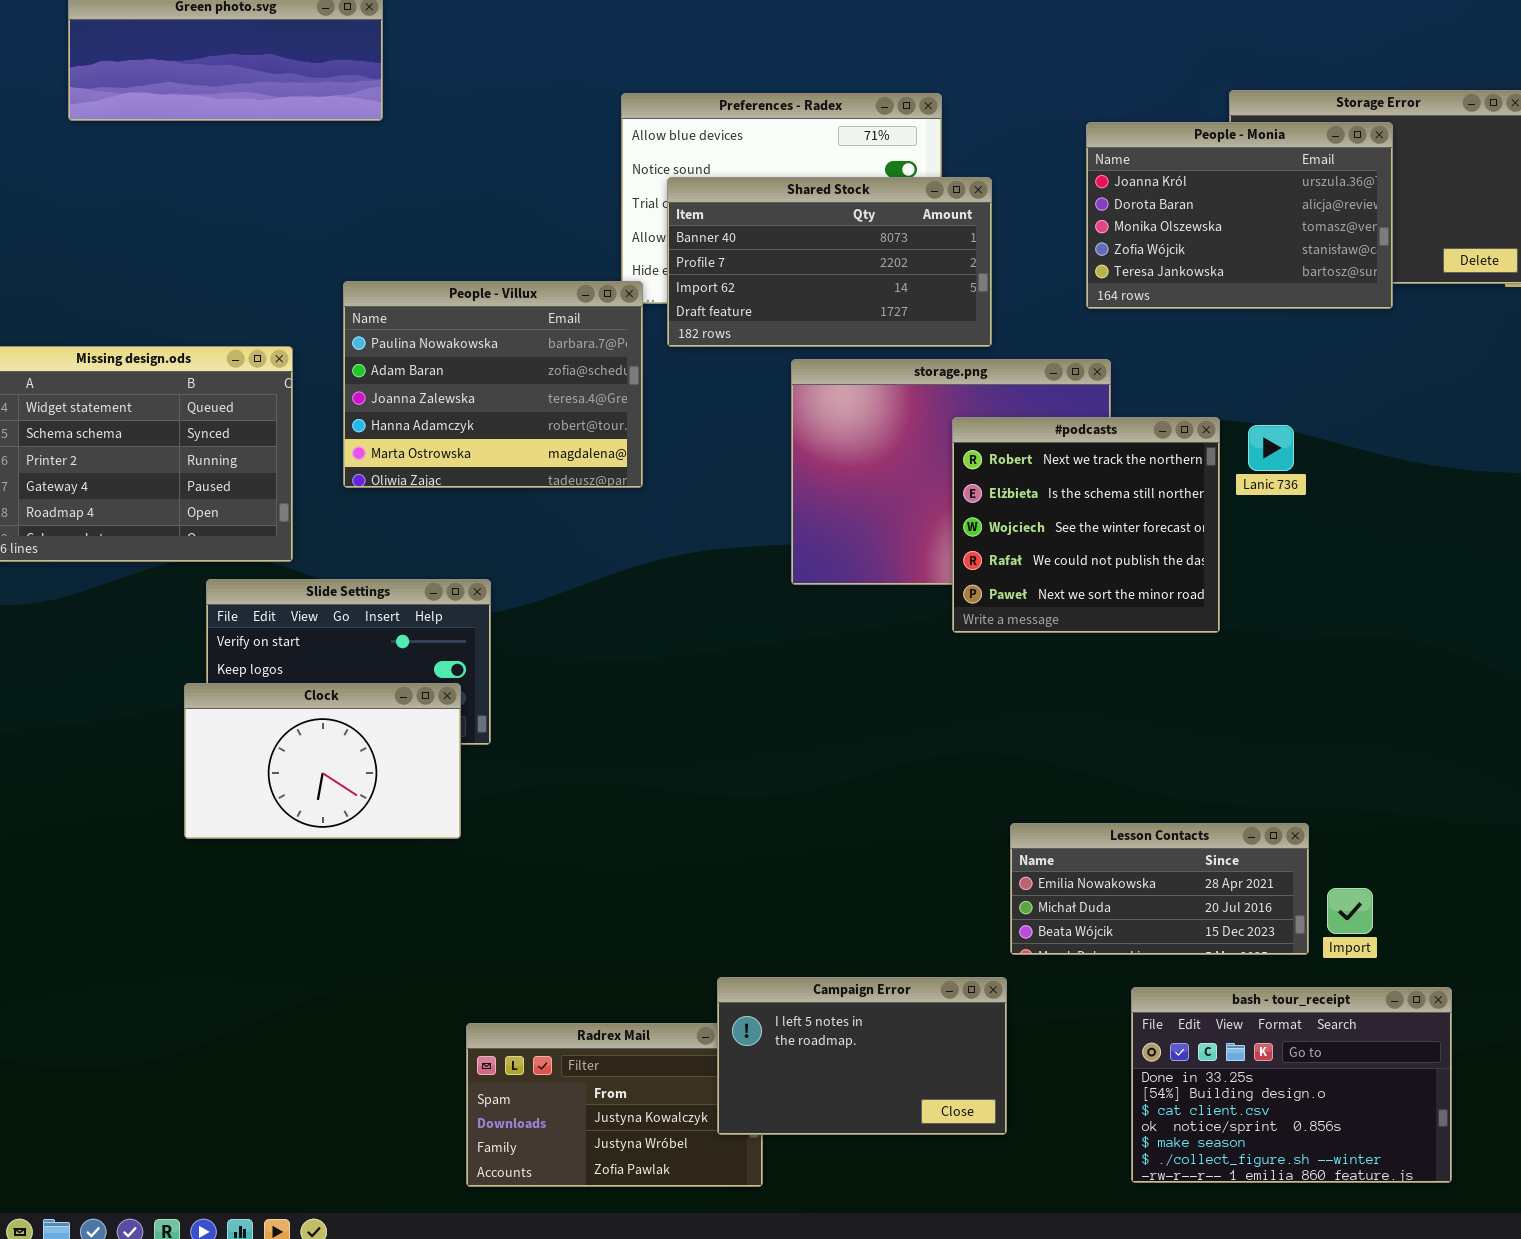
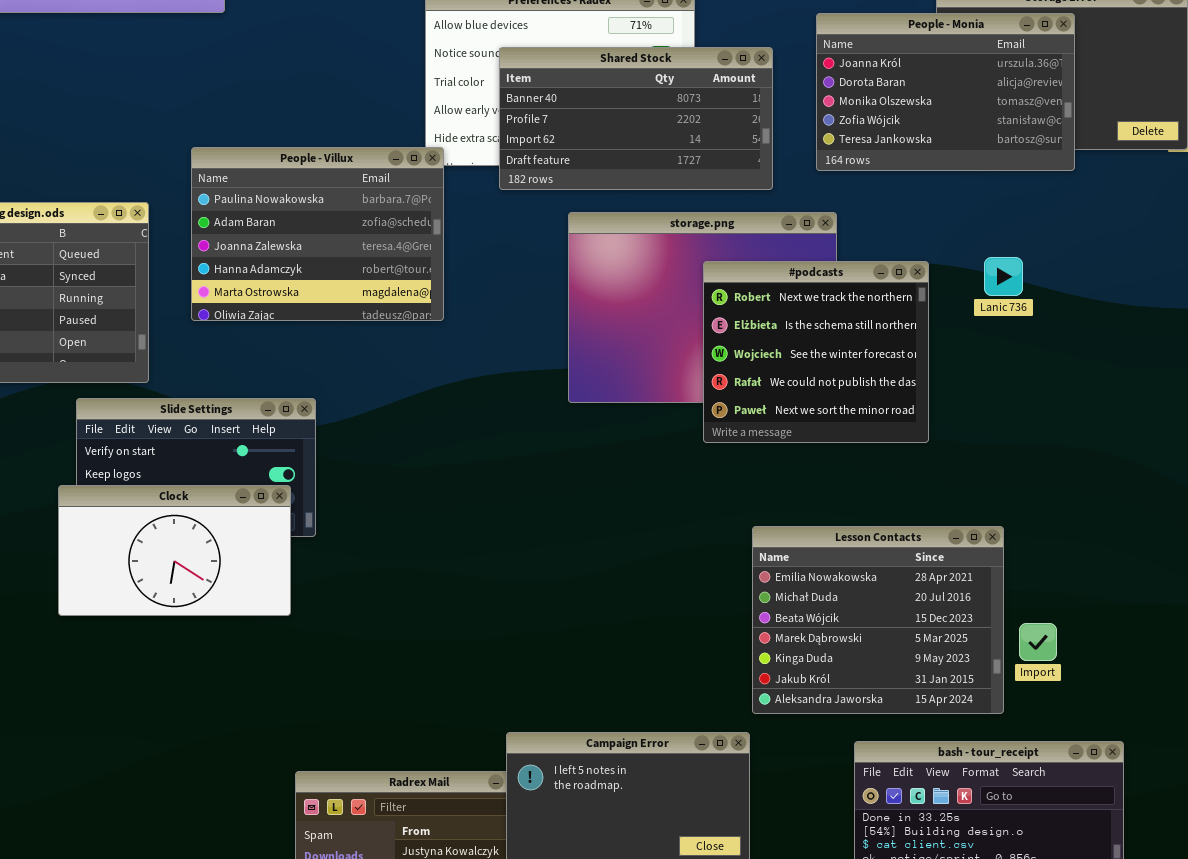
Shared Stock: [667,177,992,347] -> [499,47,773,190], moved
Lanic 736: [1248,425,1294,471] -> [984,257,1023,296], moved
Lesson Contacts: [1010,823,1309,955] -> [752,526,1004,714], resized
Import: [1327,888,1373,934] -> [1019,623,1057,661], moved

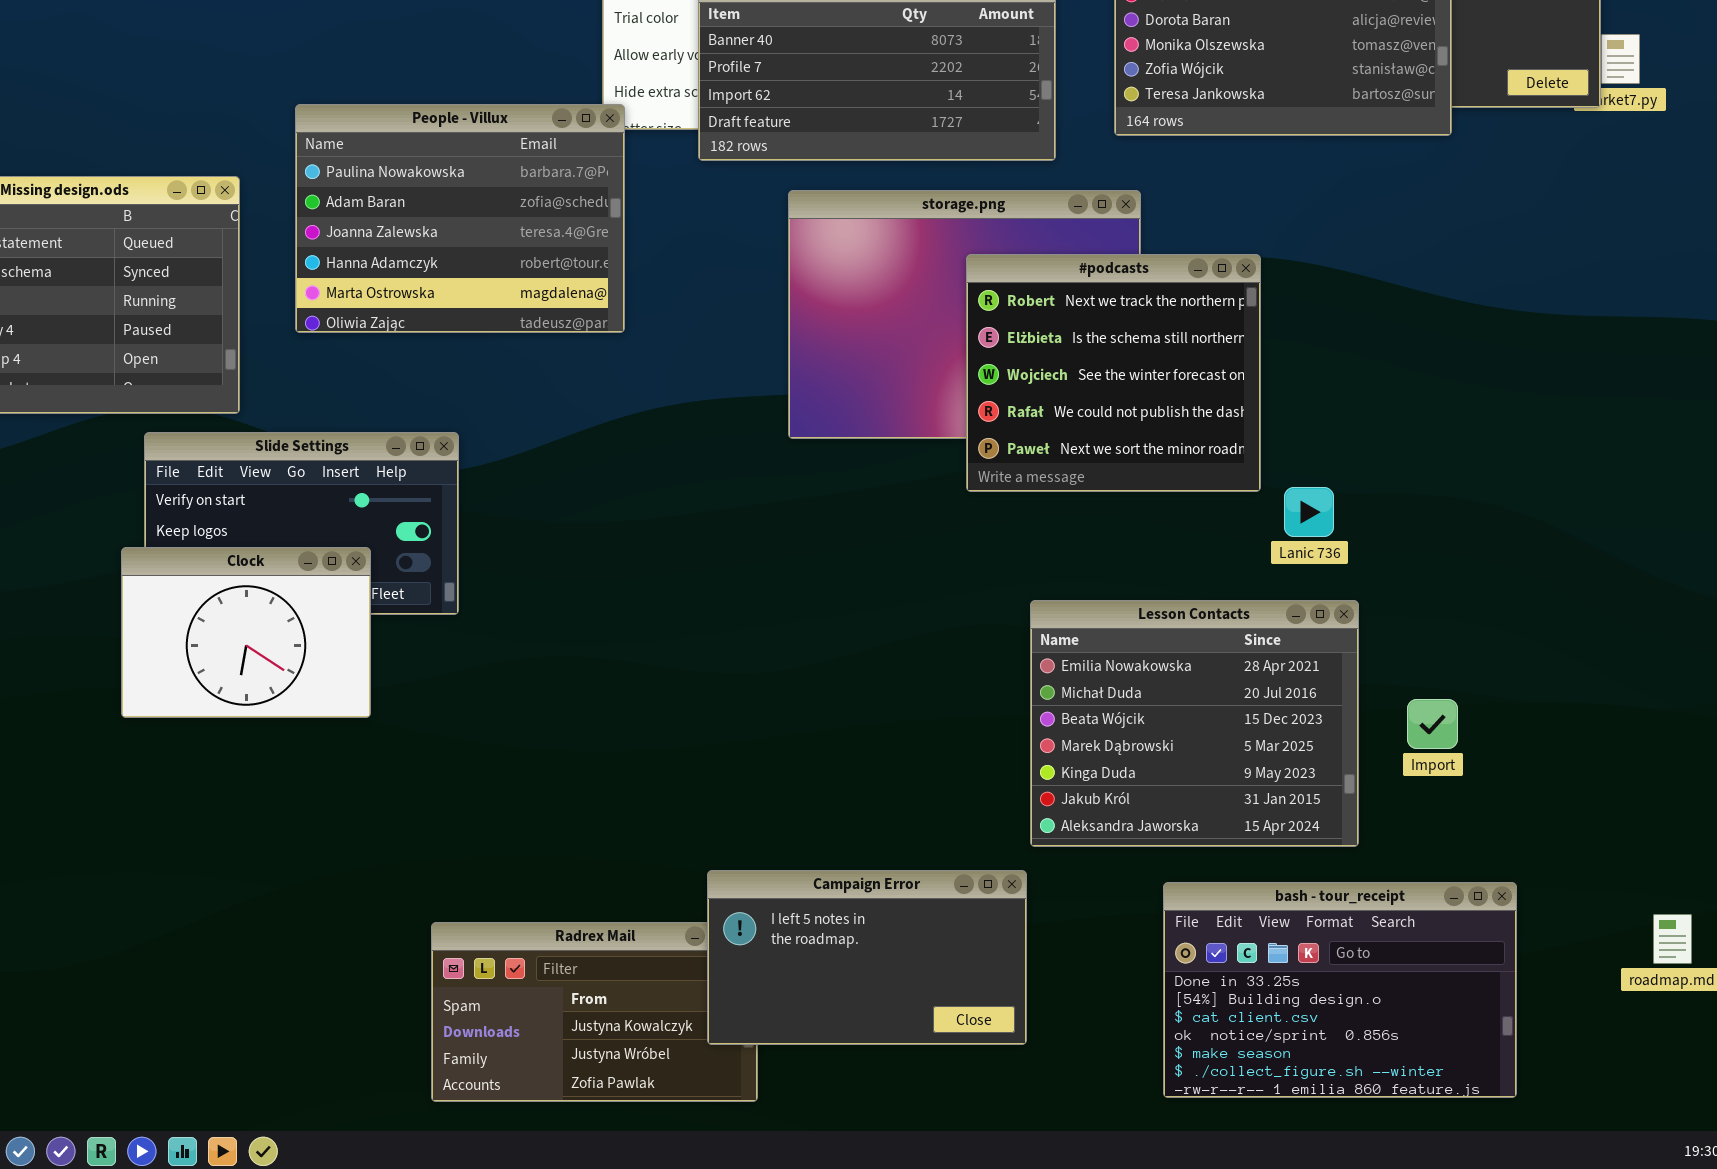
Lanic 736: [984,257,1023,296] -> [1284,487,1334,537], moved
Clock: [58,485,291,616] -> [121,547,371,718], resized
Import: [1019,623,1057,661] -> [1407,699,1458,749], moved

